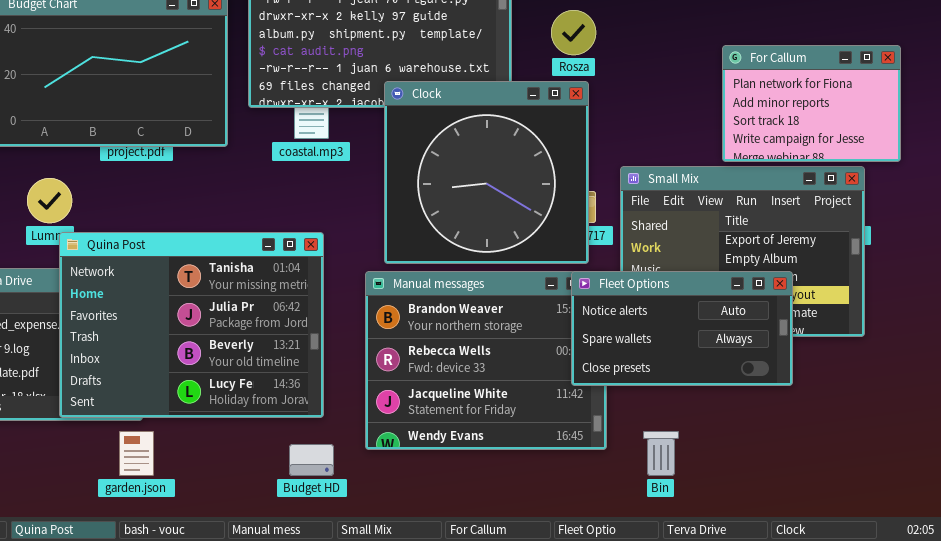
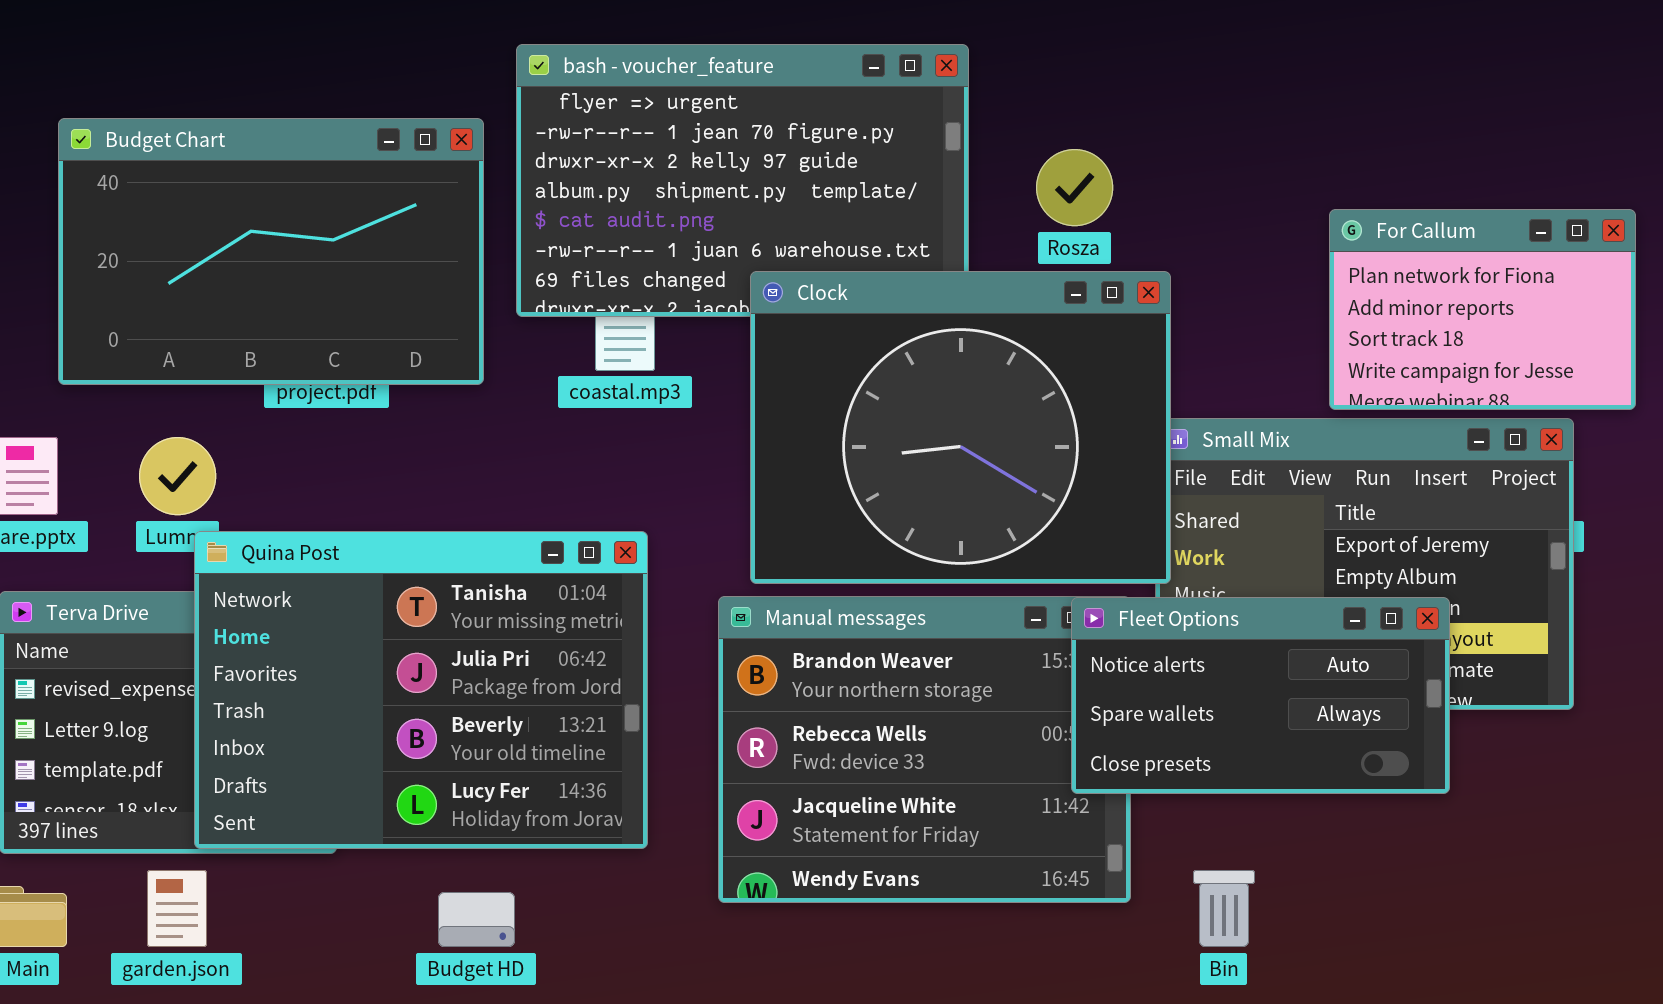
Clock: [384,81,589,264] -> [750,271,1171,584], resized
garden.json: [119,431,154,476] -> [147,870,207,947], moved
Budget HD: [289,444,334,476] -> [438,892,515,947], moved

